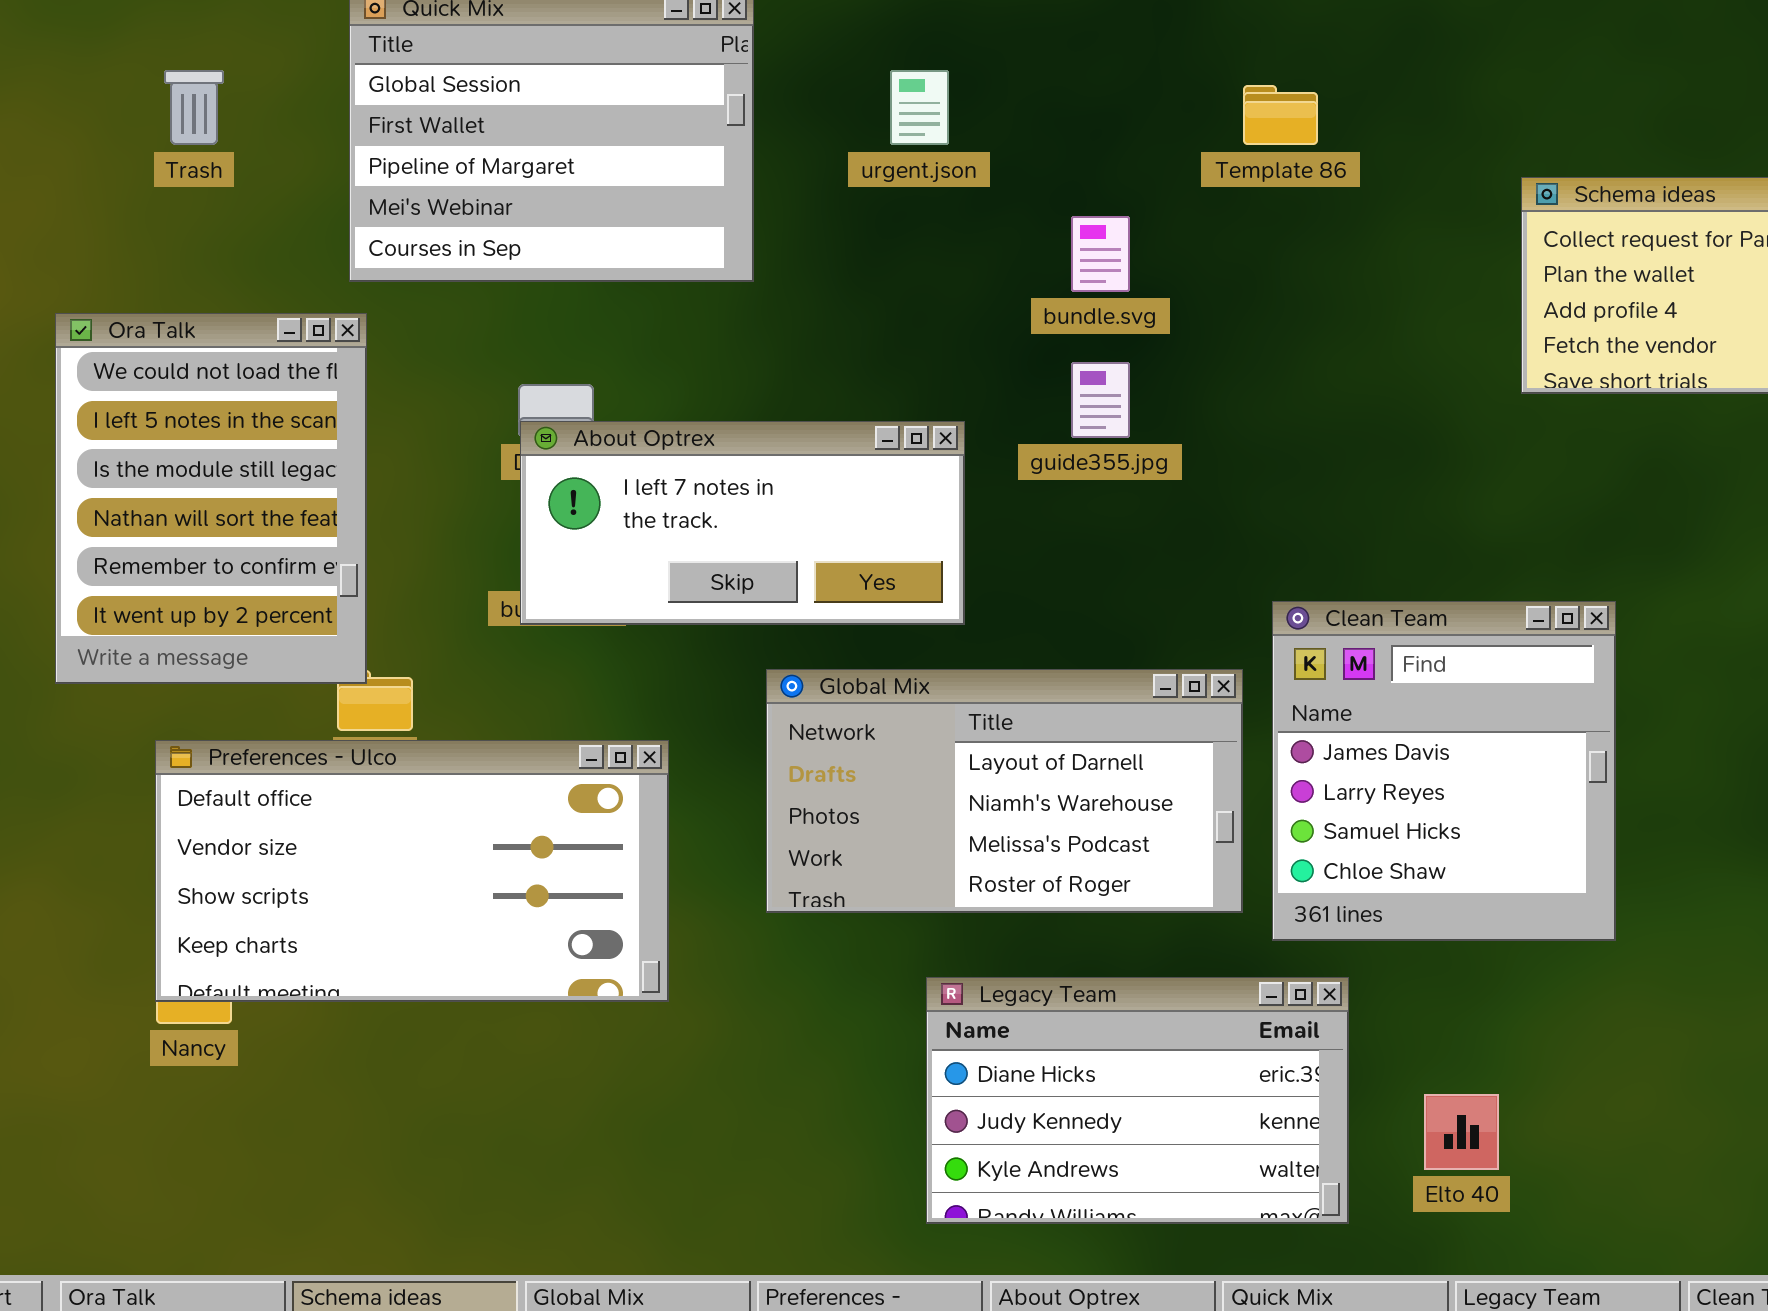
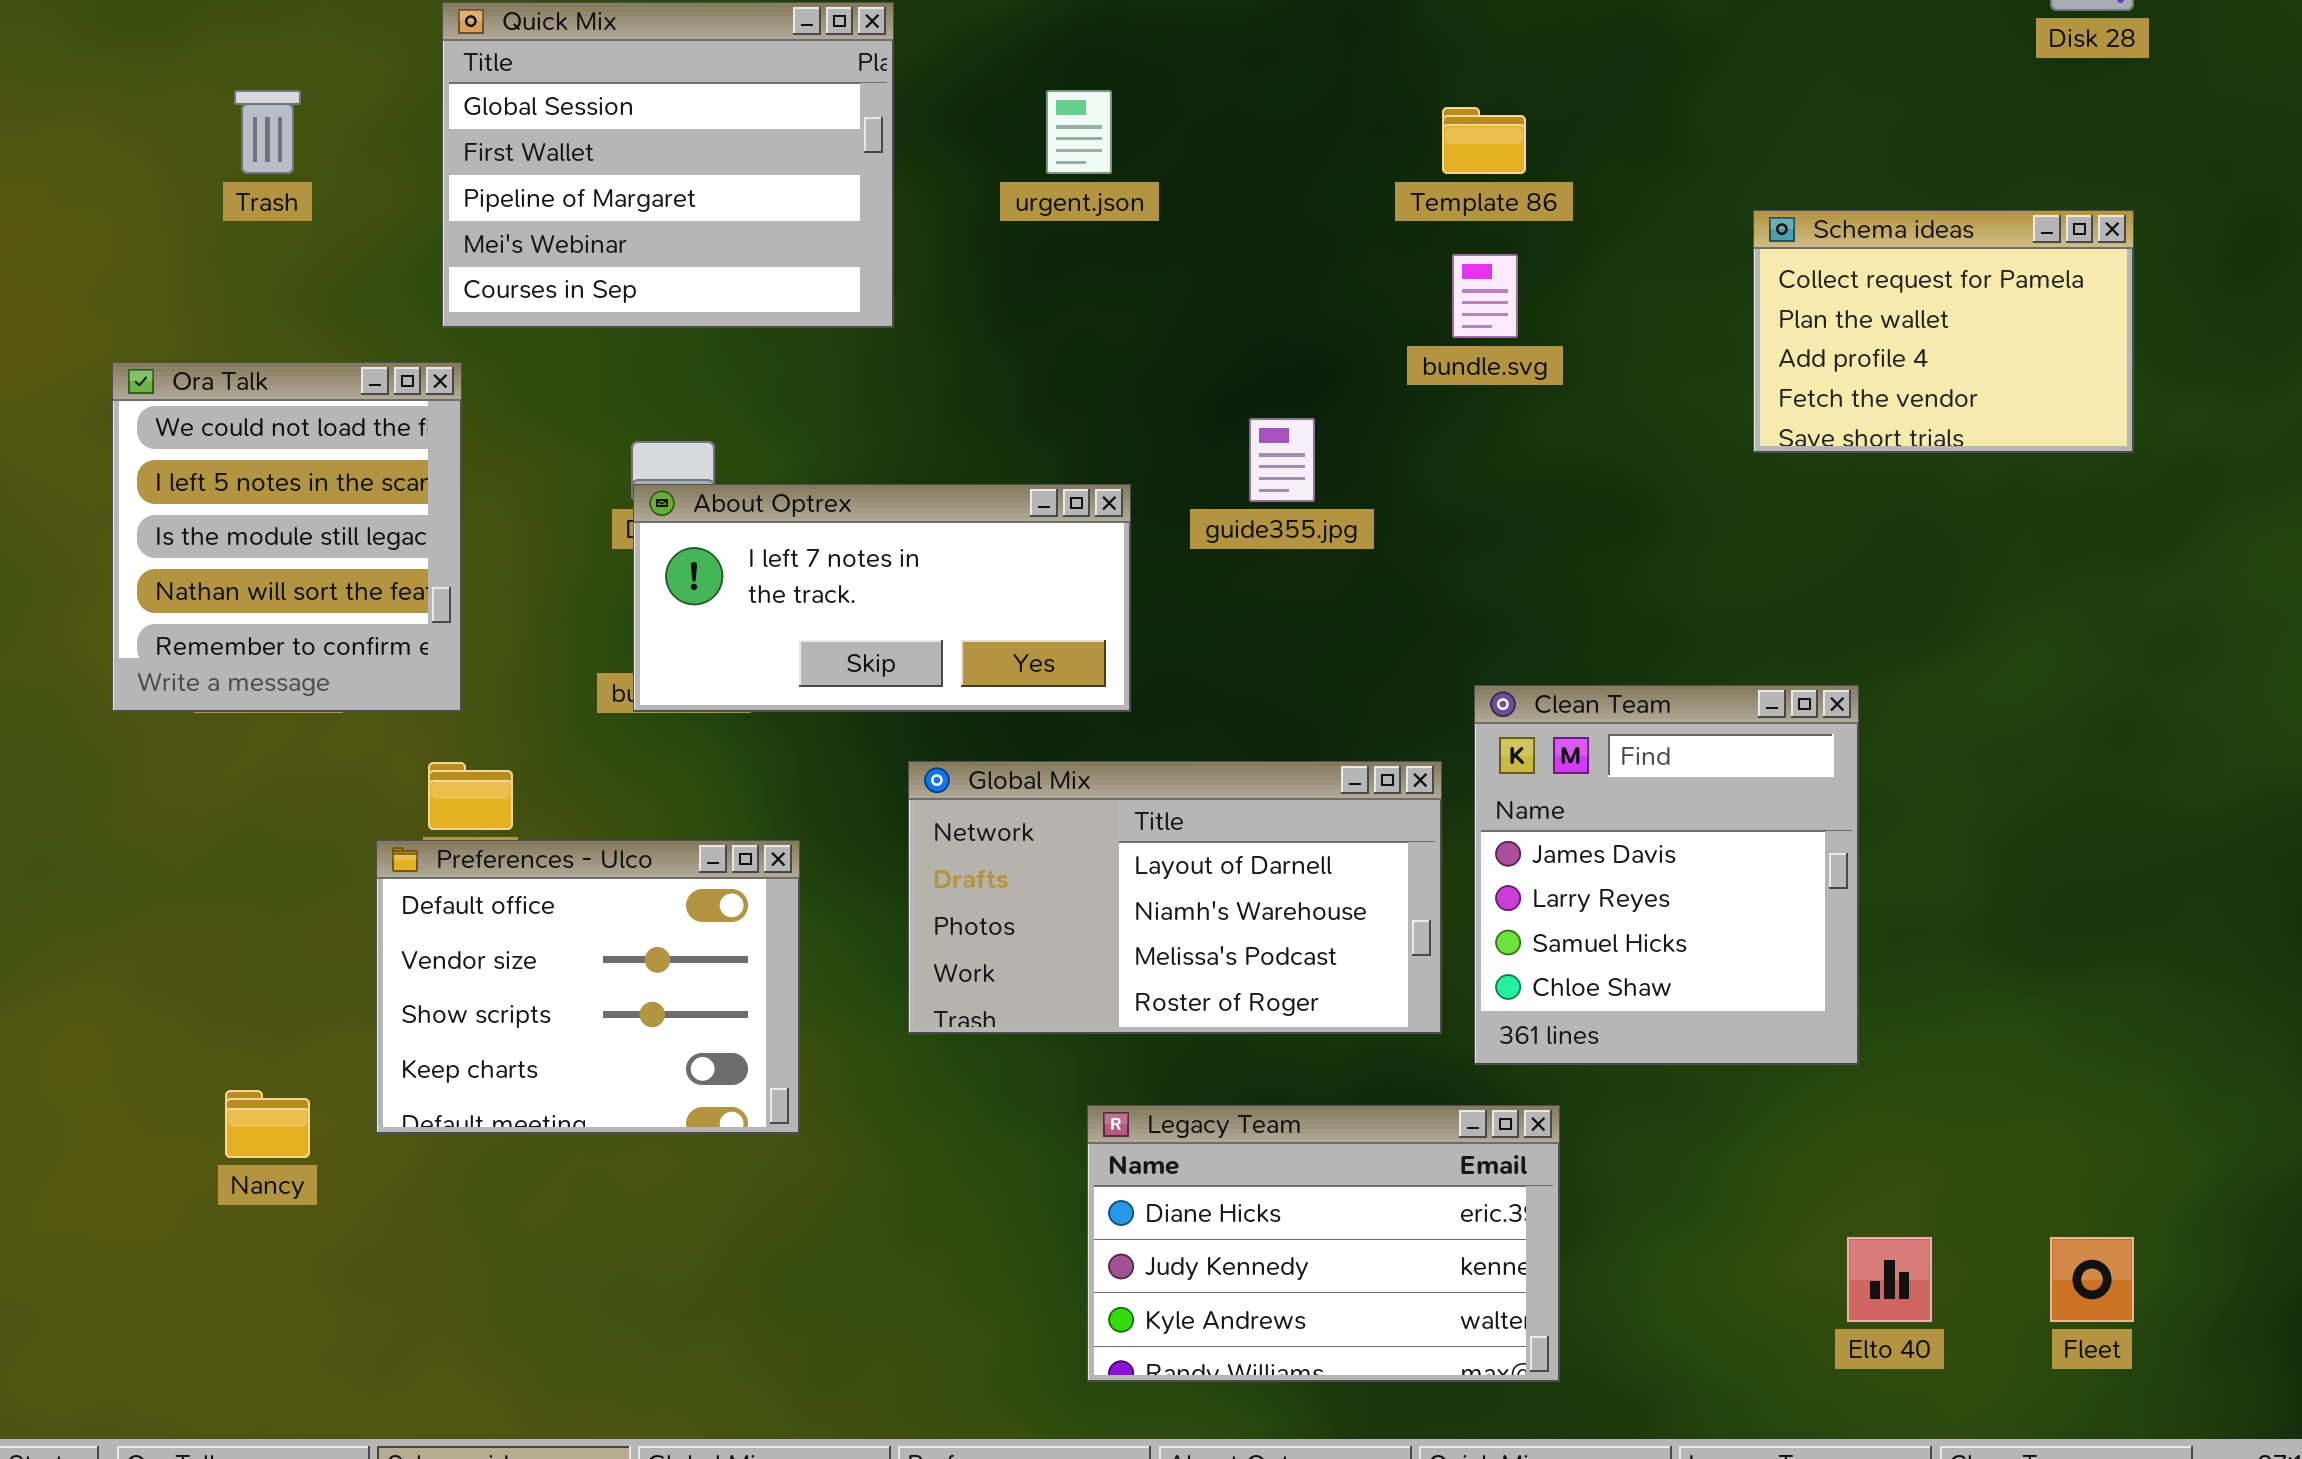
bundle.svg: [1071,216,1130,292] -> [1452,254,1518,338], moved
Ora Talk: [55,313,367,684] -> [112,362,462,712], resized
Preferences - Ulco: [155,740,669,1002] -> [376,840,800,1134], resized
Elto 40: [1424,1094,1499,1170] -> [1847,1237,1932,1322], moved

